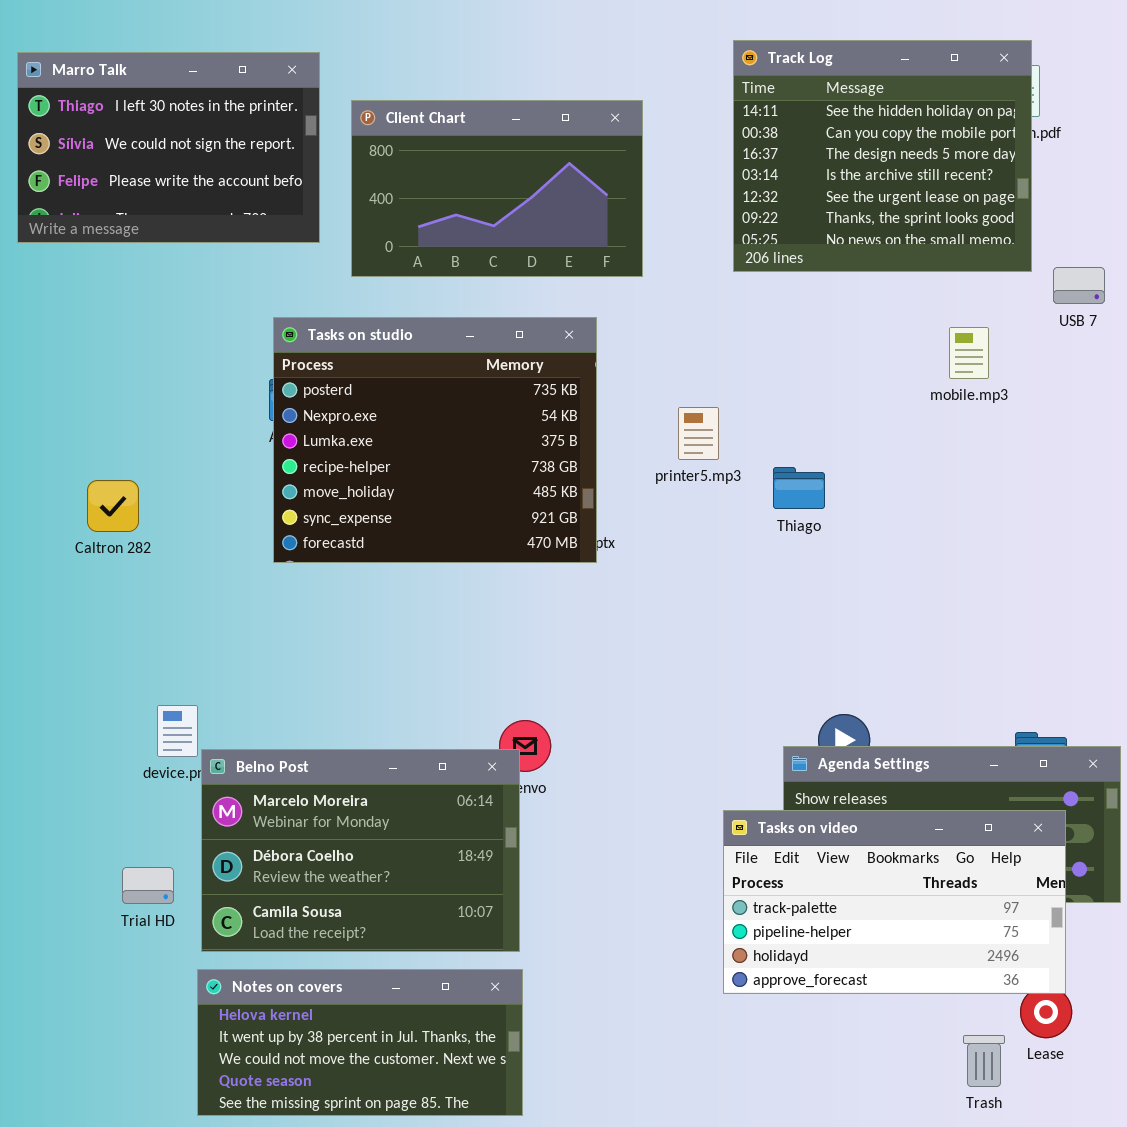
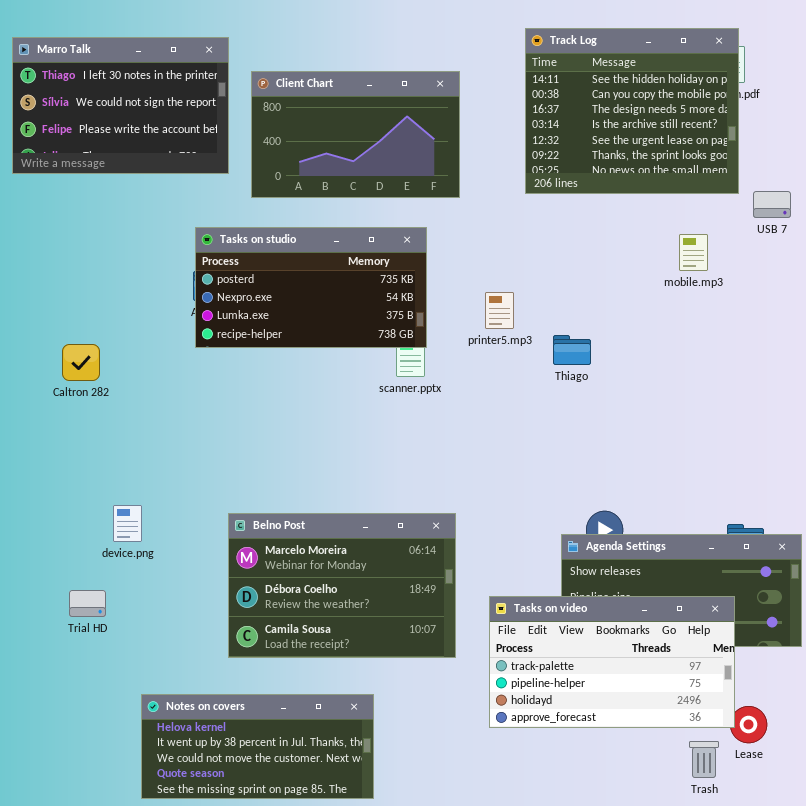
Tasks on studio: [273,317,597,563] -> [195,227,427,348], resized
Belno Post: [201,749,520,952] -> [228,513,456,658], moved
Tasks on video: [723,810,1066,994] -> [489,596,735,728], moved
Trial HD: [122,867,174,904] -> [69,590,106,617], moved

